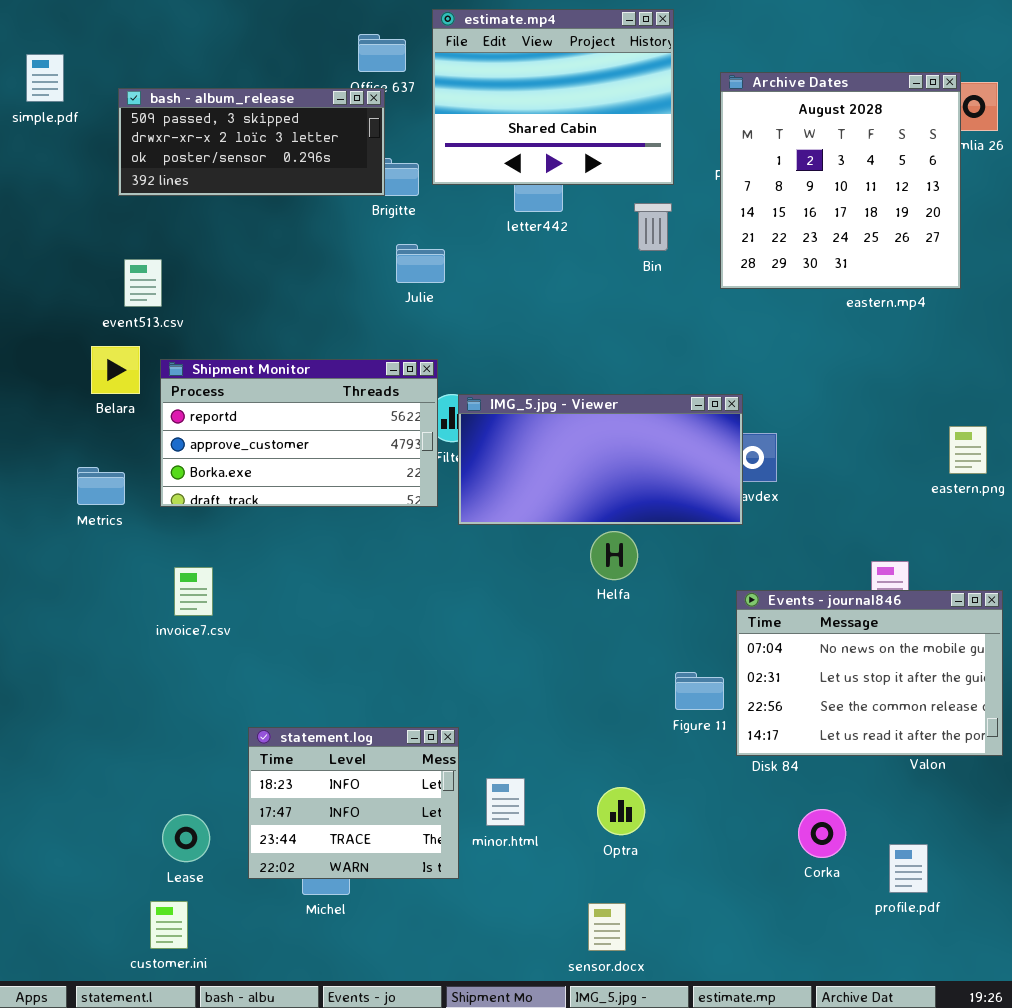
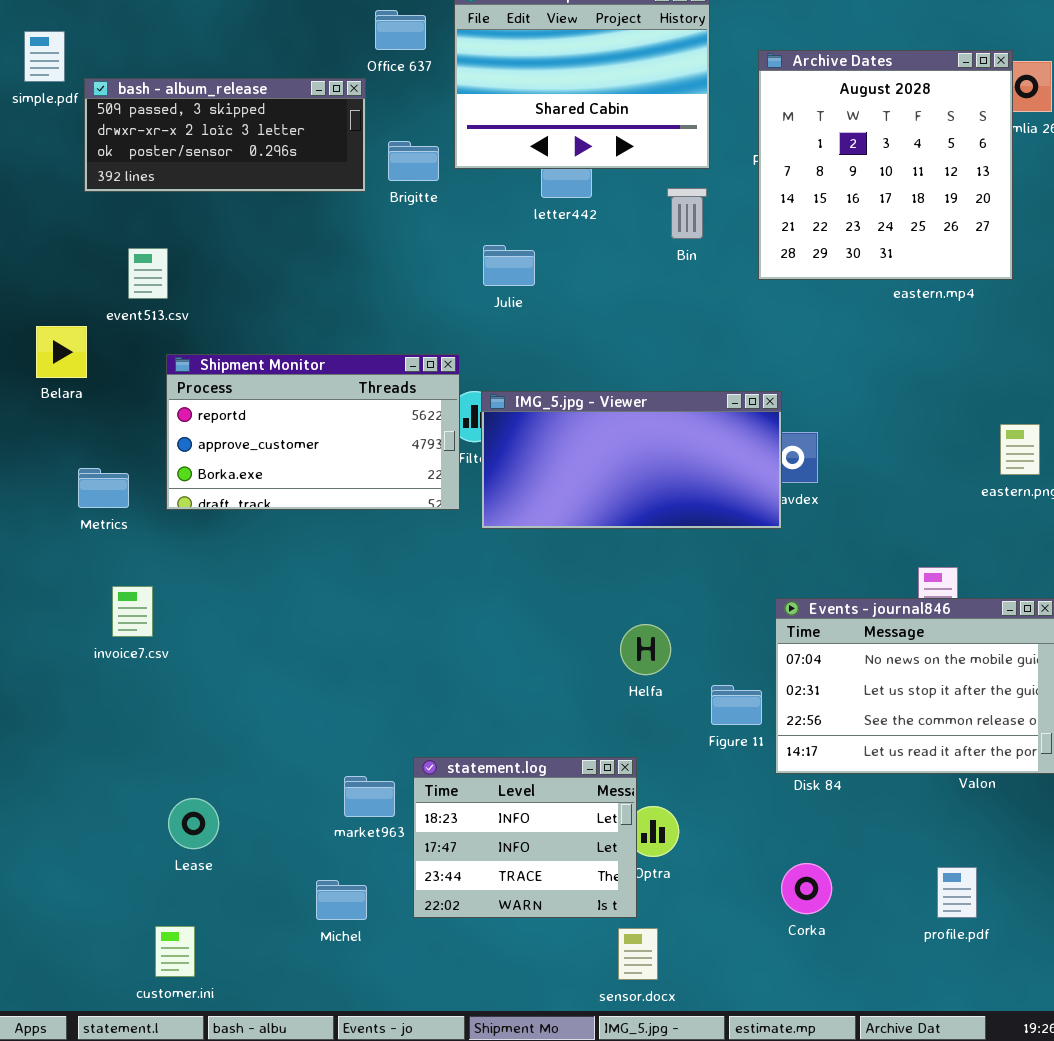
bash - album_release: [118,88,385,196] -> [84,78,366,192], moved
Julie: [396,244,445,283] -> [483,245,535,286], moved
Belara: [91,346,140,394] -> [36,326,87,378], moved
Helfa: [590,531,638,580] -> [620,624,671,675], moved
invoice7.csv: [174,567,213,616] -> [112,586,153,637], moved
statement.log: [248,727,459,879] -> [413,757,637,918], moved
Corka: [798,809,846,858] -> [781,863,832,914], moved
Lease: [162,814,210,862] -> [168,798,219,849], moved

